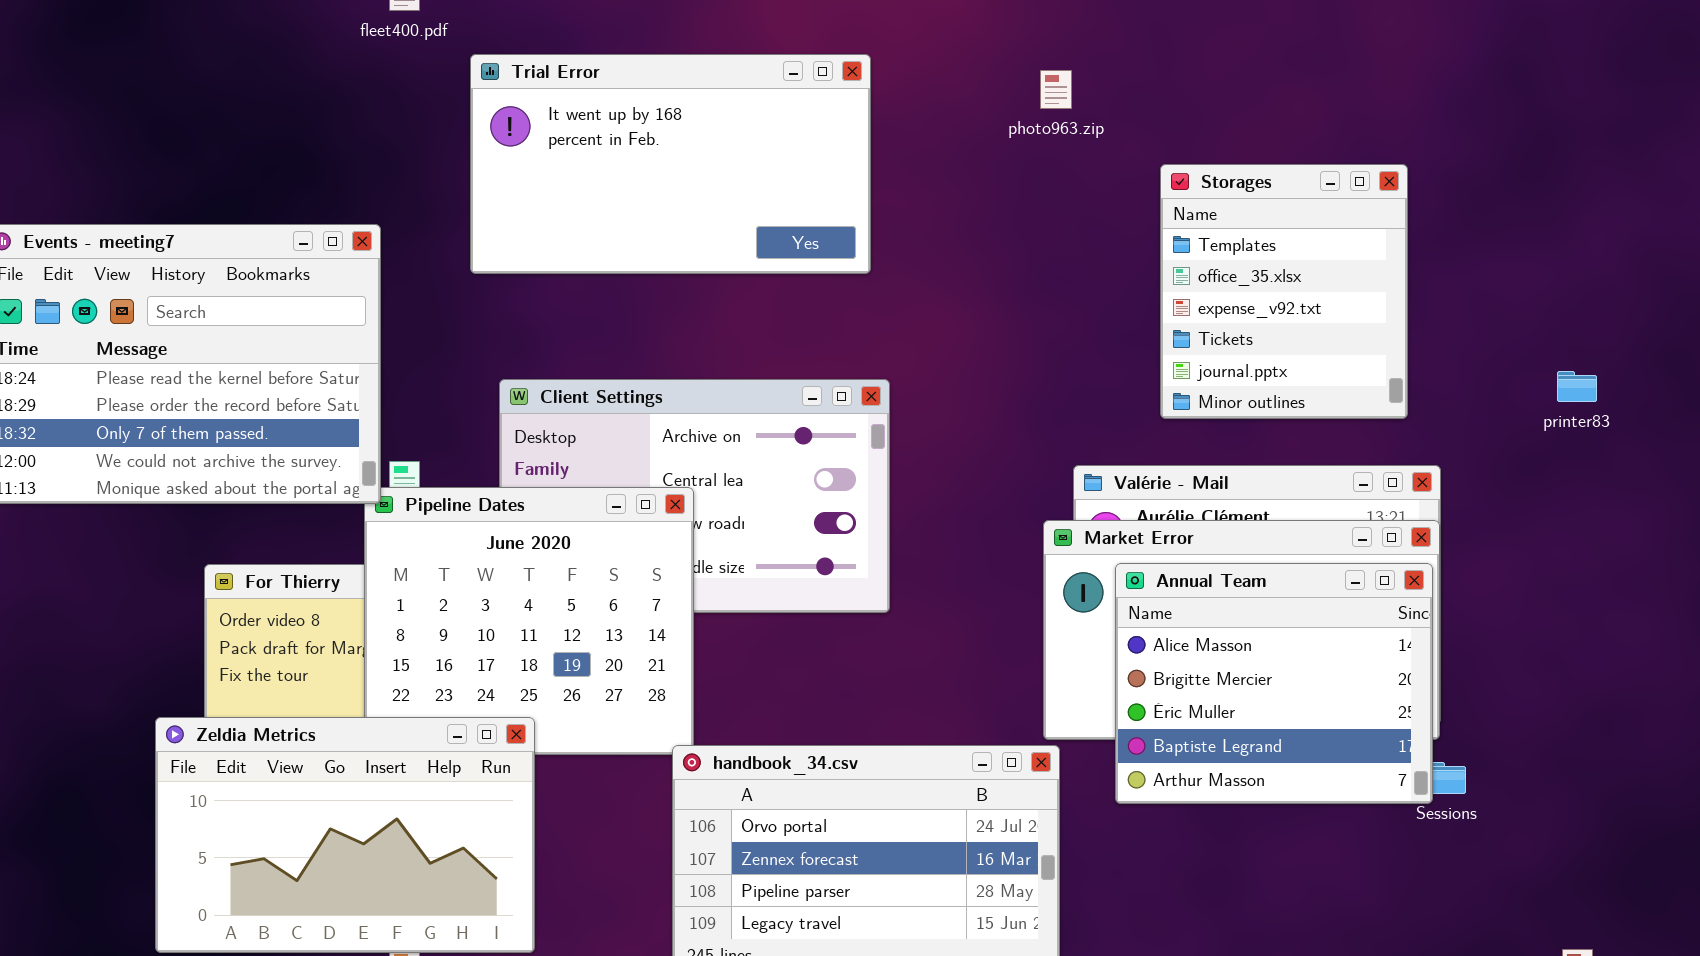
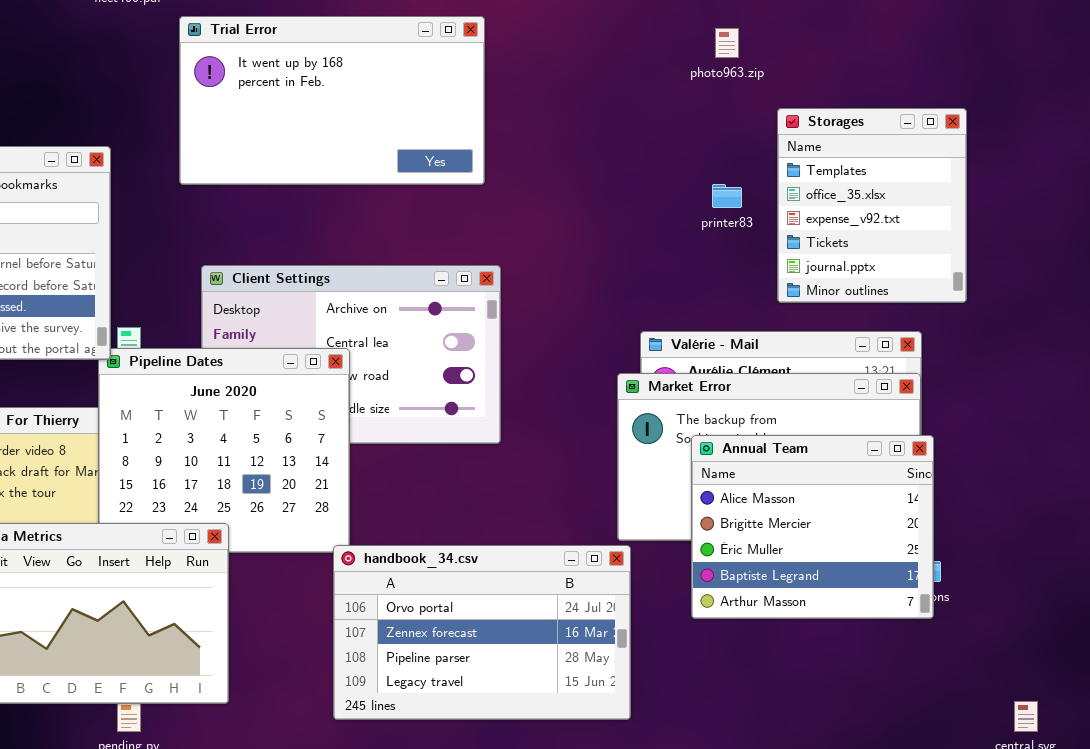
photo963.zip: [1040,70,1072,109] -> [715,28,739,58], moved
Storages: [1160,164,1408,419] -> [777,108,967,303], moved
printer83: [1557,371,1597,402] -> [712,184,742,208], moved
Annual Team: [1115,563,1433,804] -> [691,435,934,619], moved

